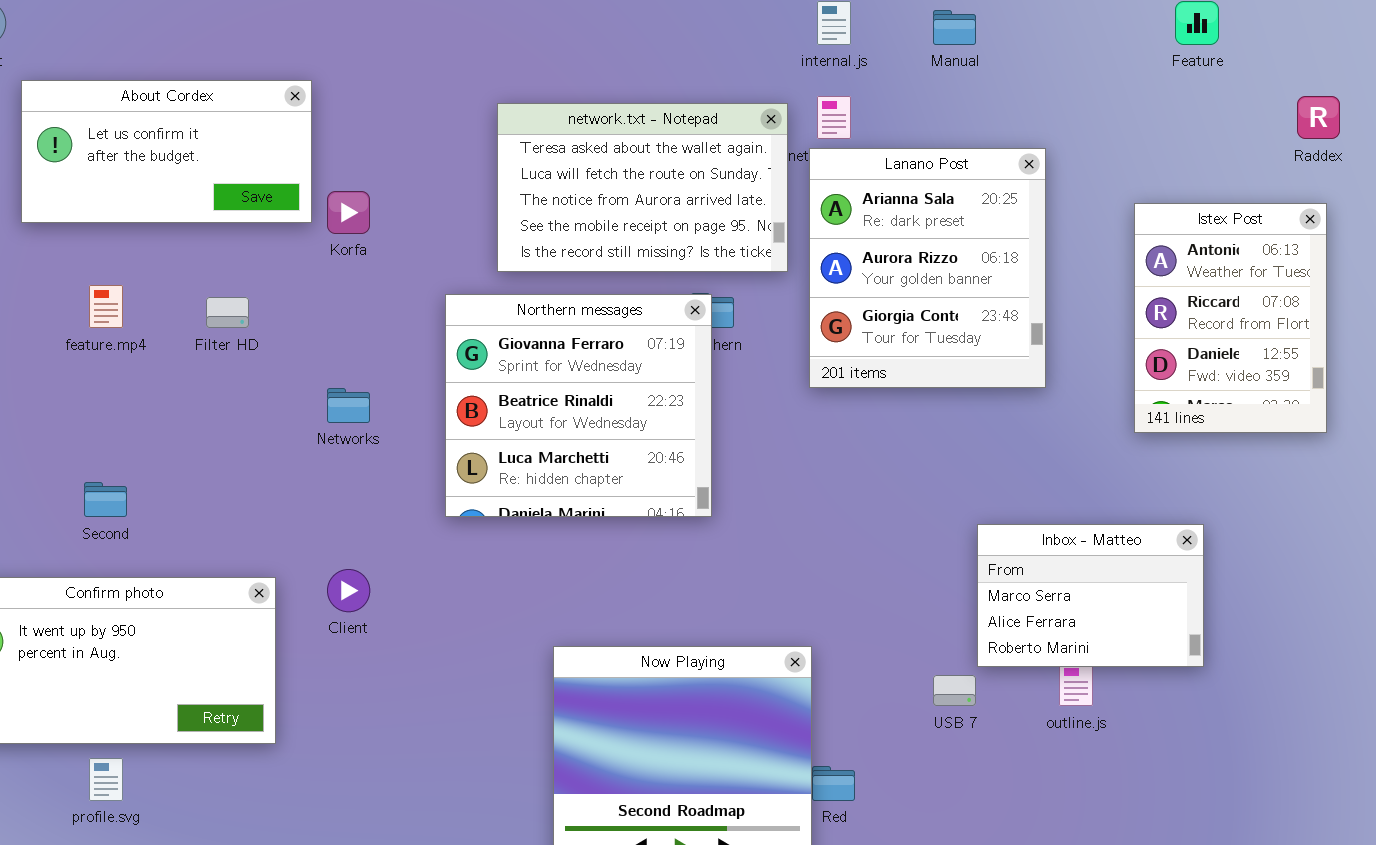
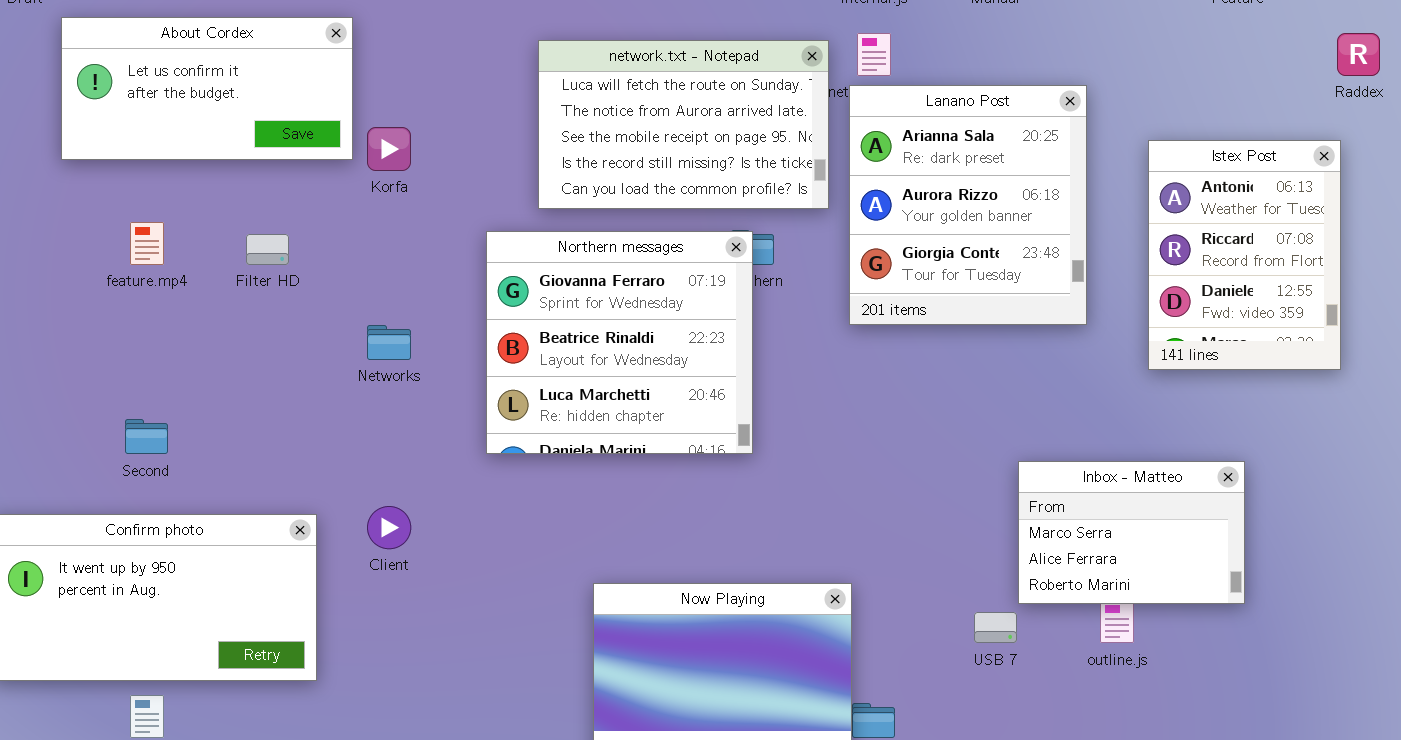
network.txt - Notepad: [497,103,788,272] -> [538,40,829,209], scrolled down 1 row
Istex Post: [1134,203,1327,433] -> [1148,140,1341,370], moved

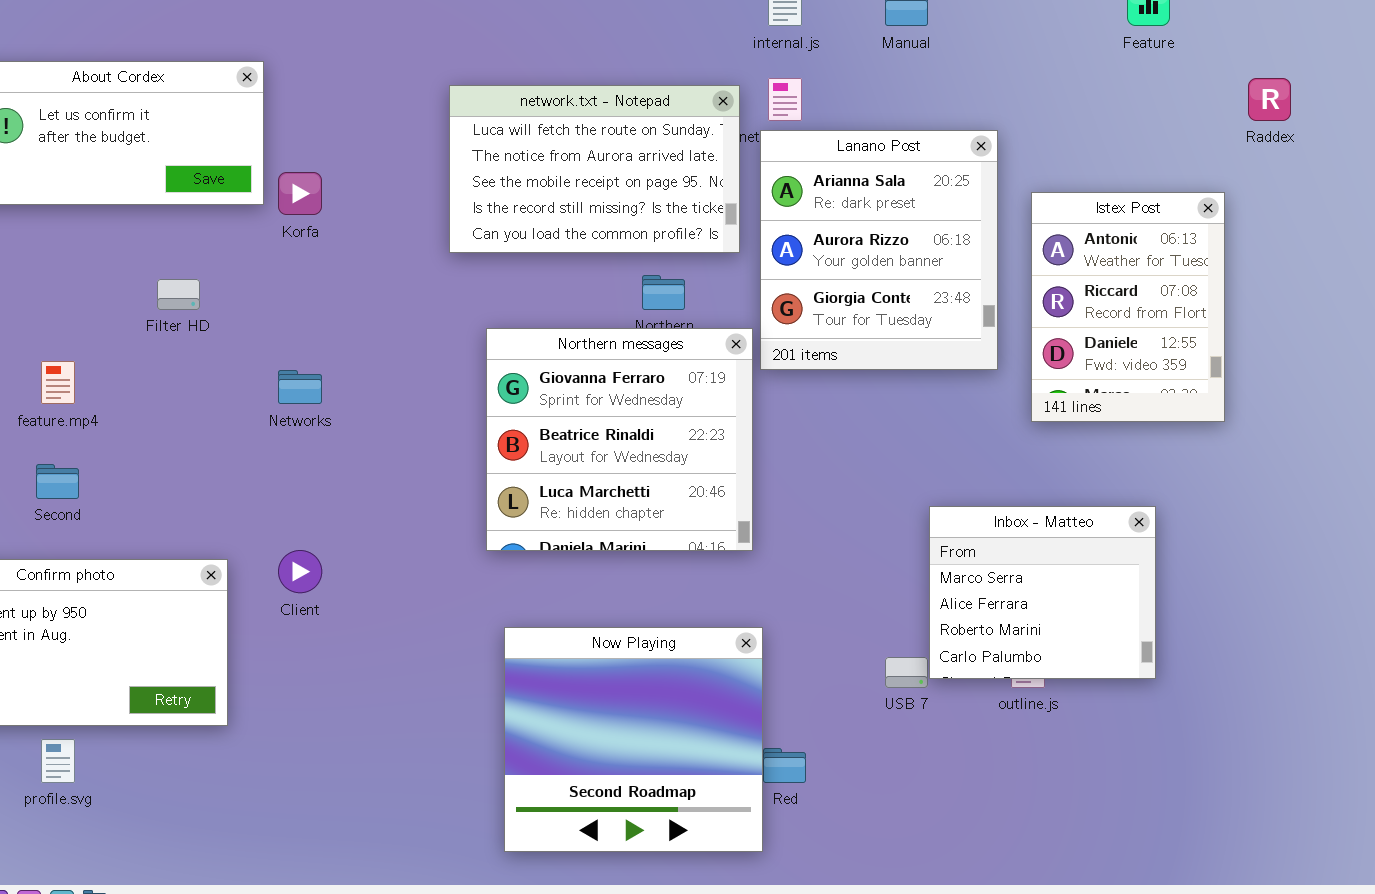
Istex Post: [1148,140,1341,370] -> [1031,192,1225,422], moved
feature.mp4: [130,222,164,265] -> [41,361,75,404], moved
Northern messages: [486,231,753,454] -> [486,328,753,551], moved
Inbox - Matteo: [1018,461,1245,604] -> [929,506,1156,679], resized

